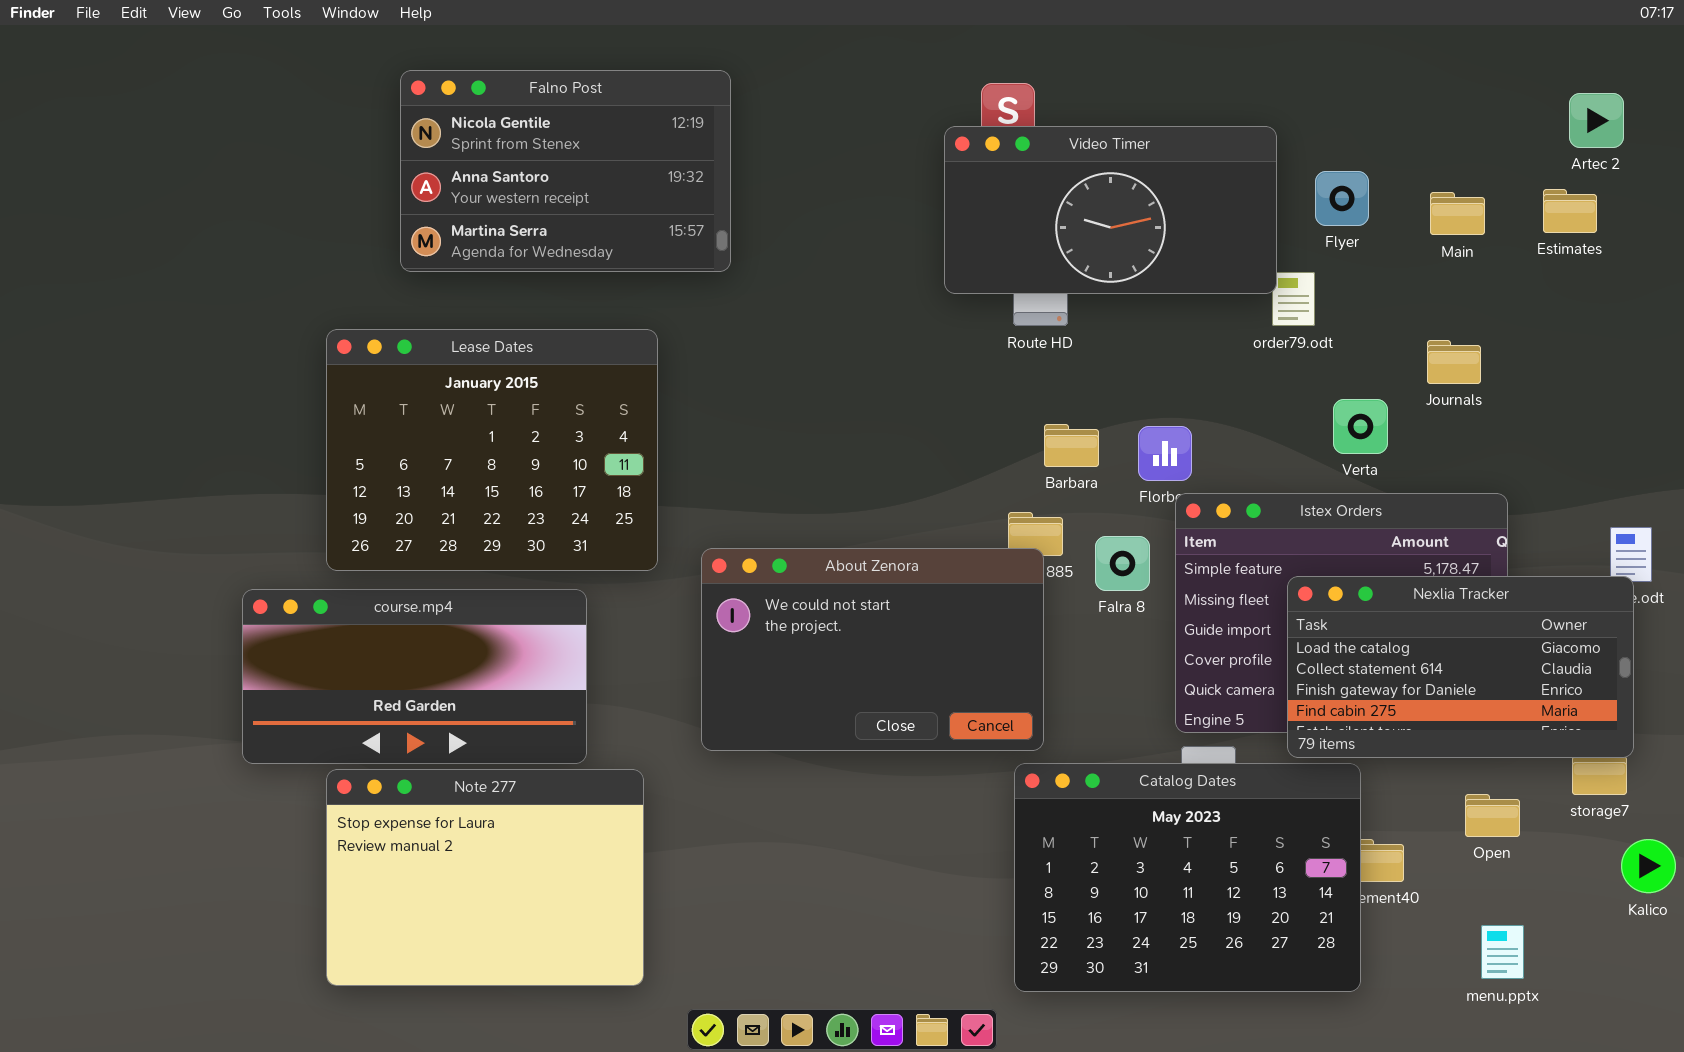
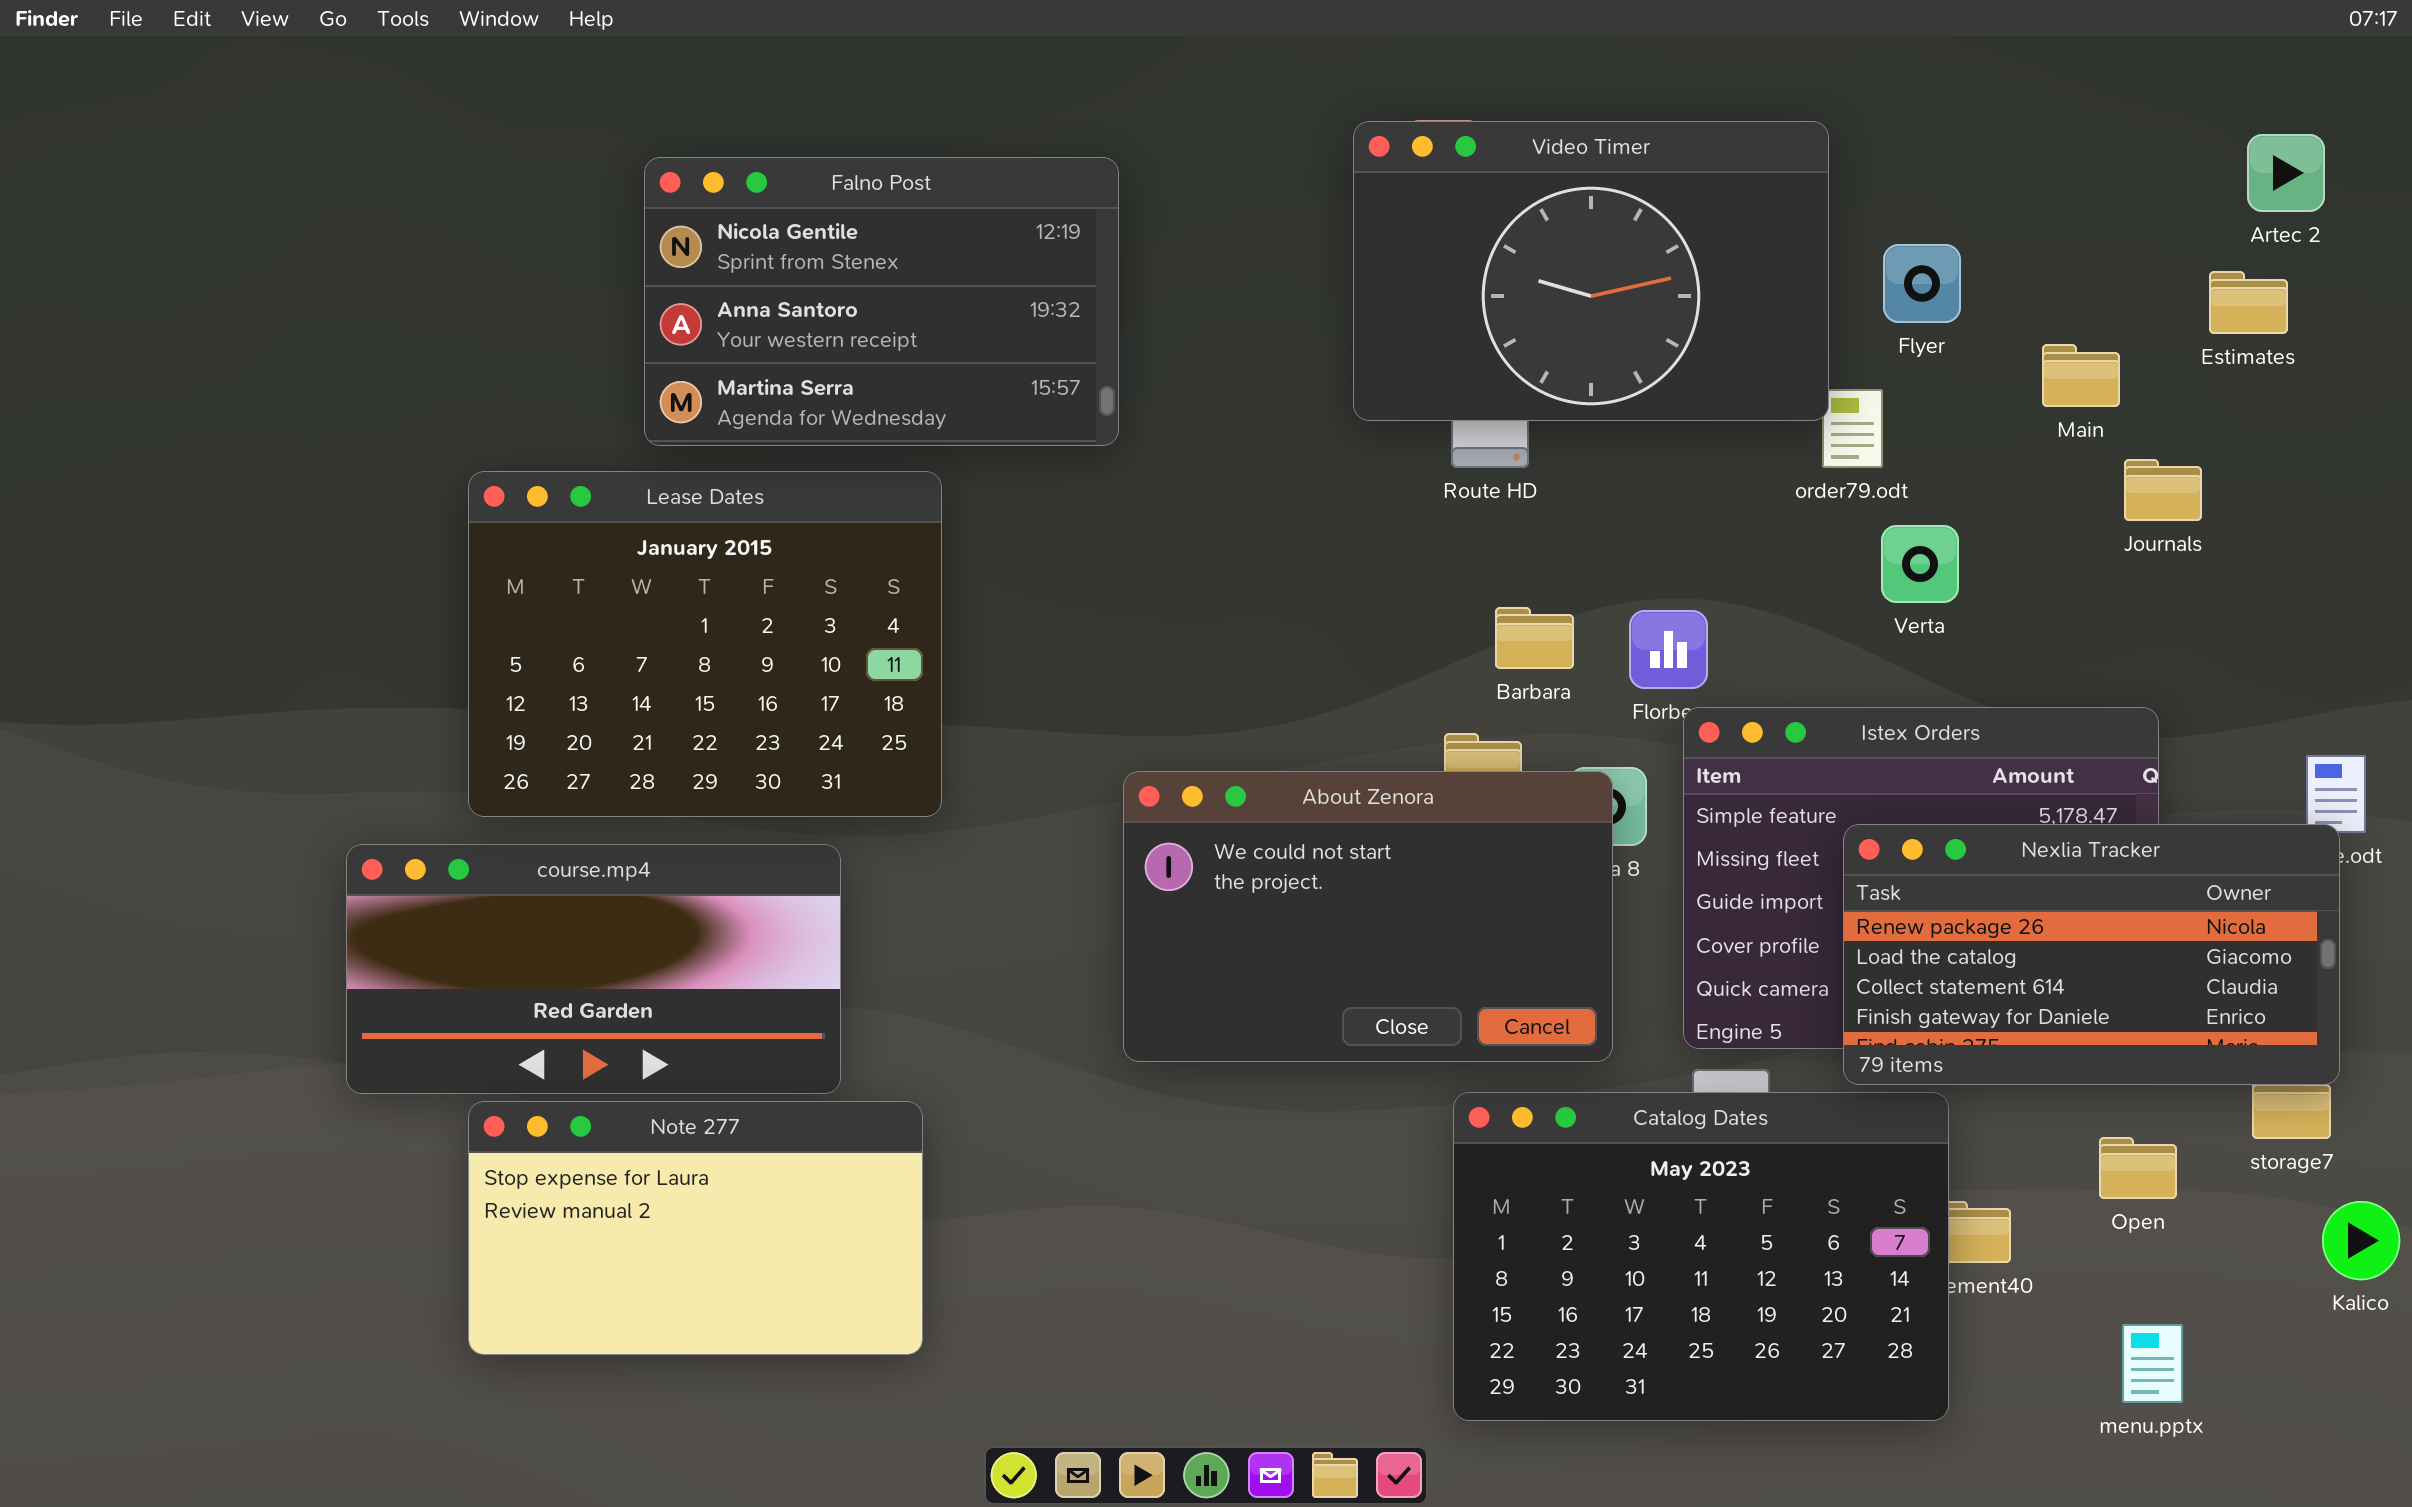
Falno Post: [400,70,731,272] -> [644,157,1119,446], moved
Video Timer: [944,126,1277,294] -> [1353,121,1829,421], resized
Main: [1430,192,1485,235] -> [2042,344,2120,407], moved
Journals: [1427,340,1481,384] -> [2124,459,2202,521], moved
Verta: [1333,399,1388,454] -> [1881,525,1959,603], moved
About Zenora: [701,548,1044,751] -> [1123,771,1613,1062], moved
Nexlia Tracker: [1287,576,1634,758] -> [1843,824,2340,1085], scrolled up 1 row
Note 277: [326,769,644,986] -> [468,1101,923,1355], resized

